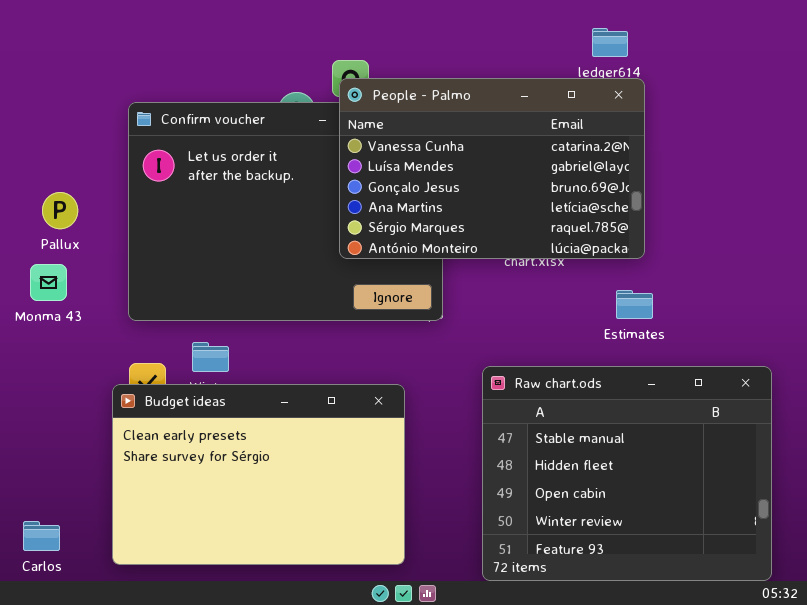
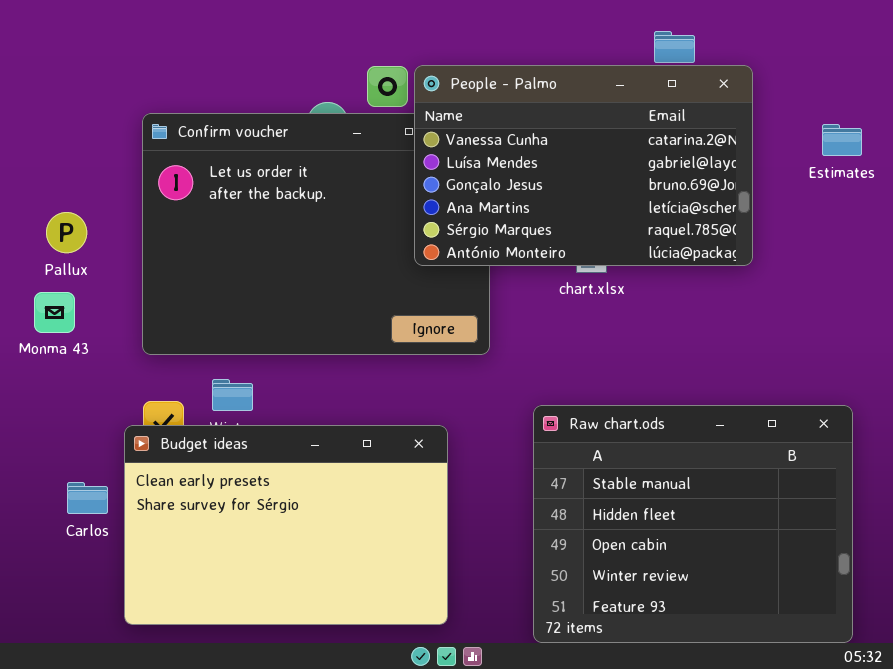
People - Palmo: [339,78,645,259] -> [414,65,753,266], moved
Estimates: [616,290,653,319] -> [822,124,862,156], moved
Carlos: [23,521,60,551] -> [67,482,108,514], moved

